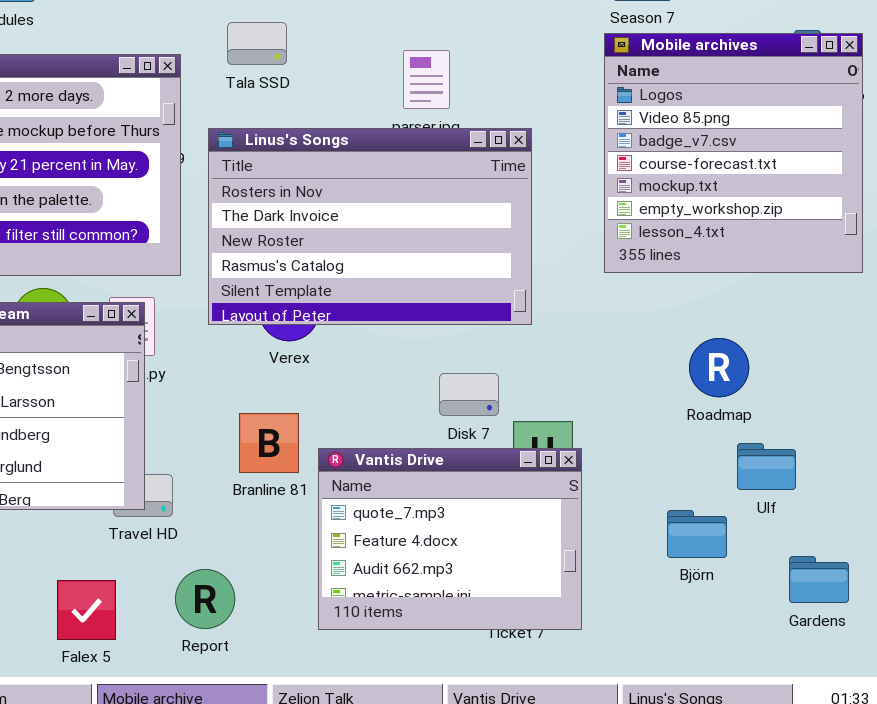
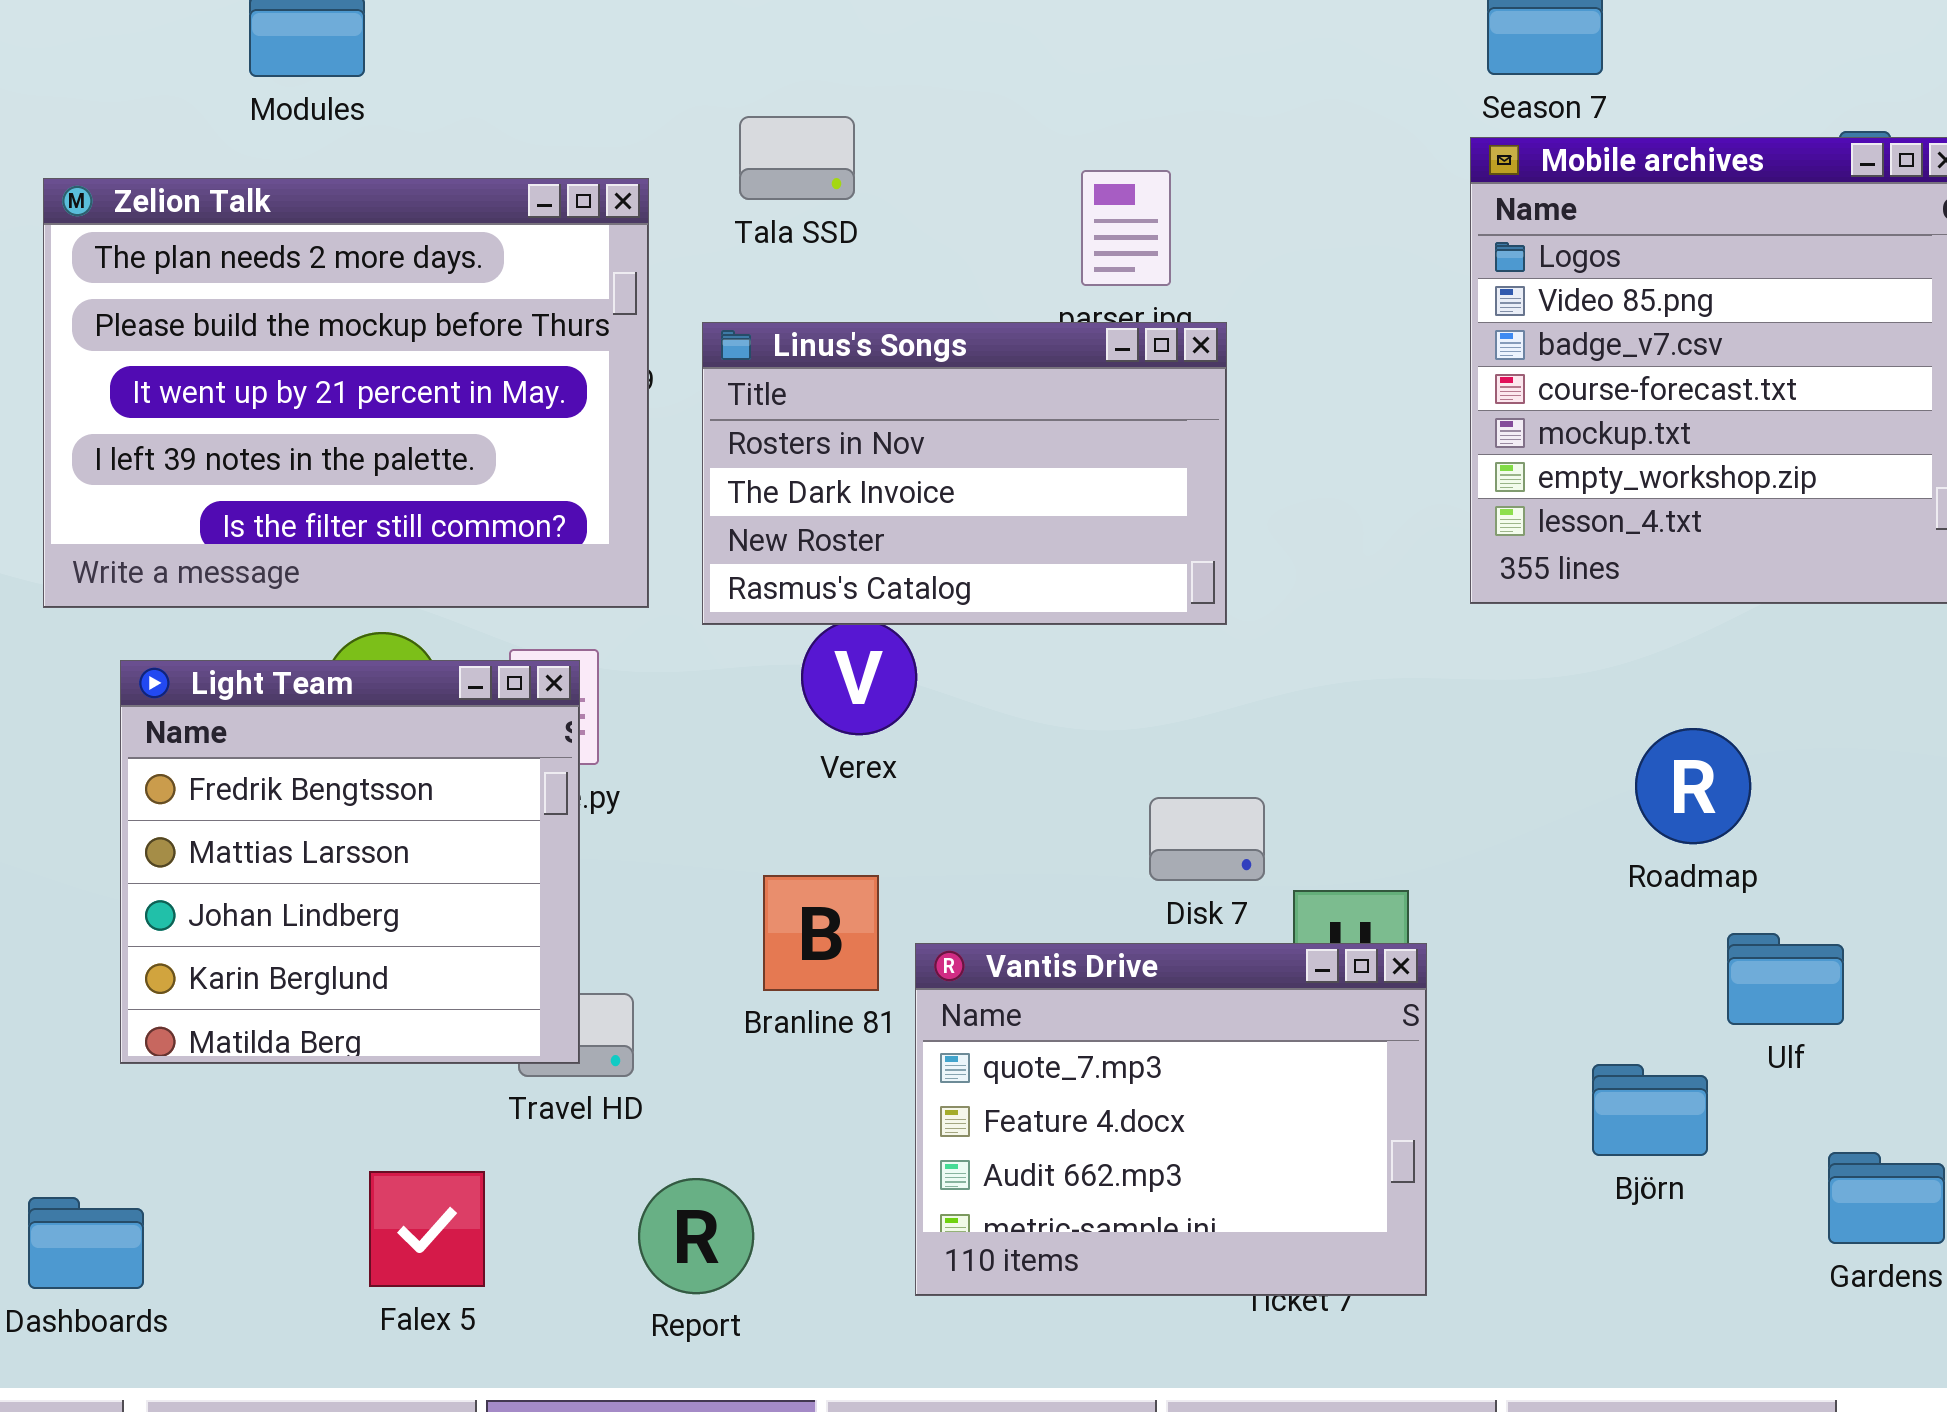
Linus's Songs: [208,128,532,325] -> [702,322,1227,625], resized
Falex 5: [57,580,116,640] -> [369,1171,485,1287], moved

